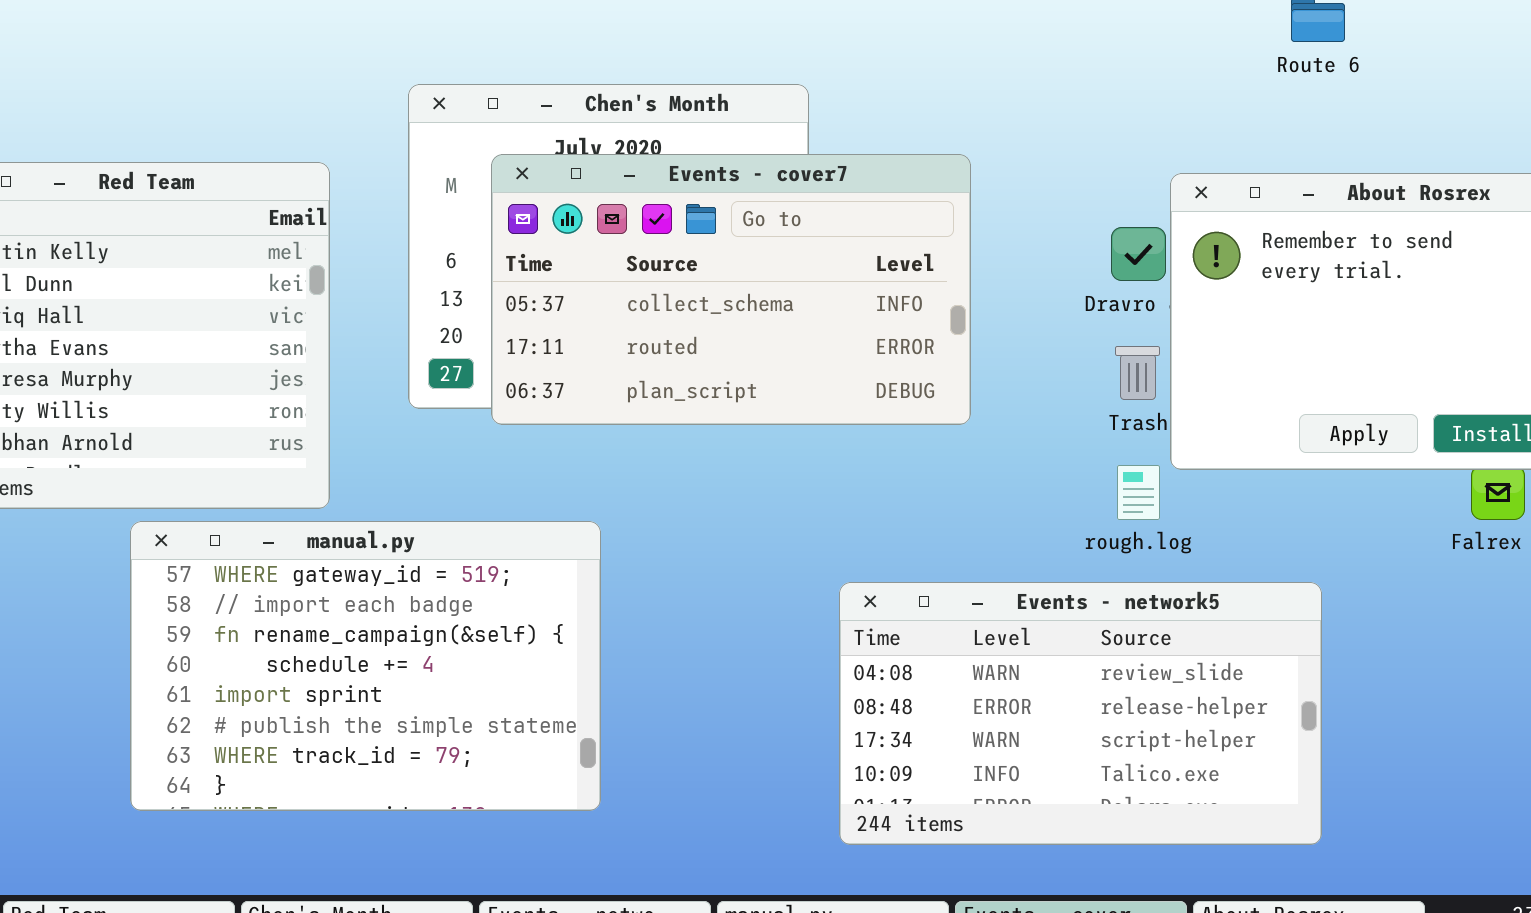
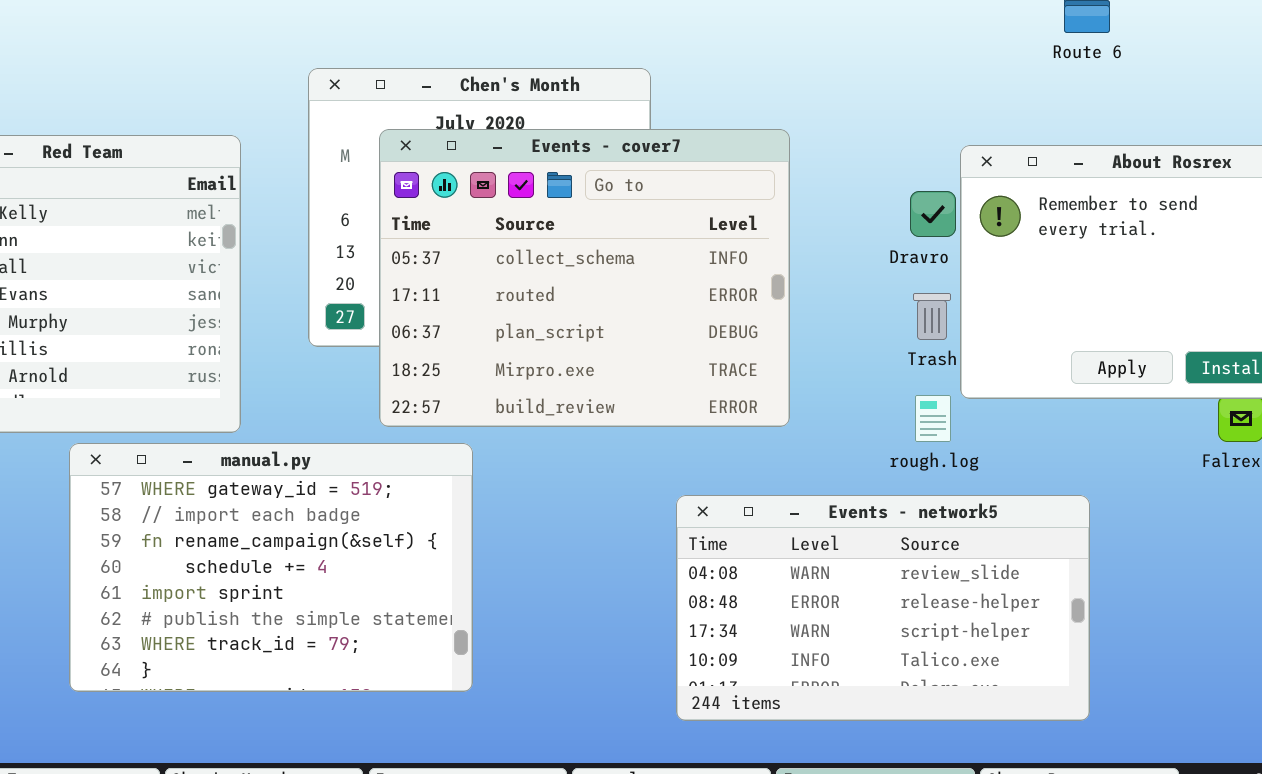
Events - cover7: [491,154,971,425] -> [379,129,790,427], resized

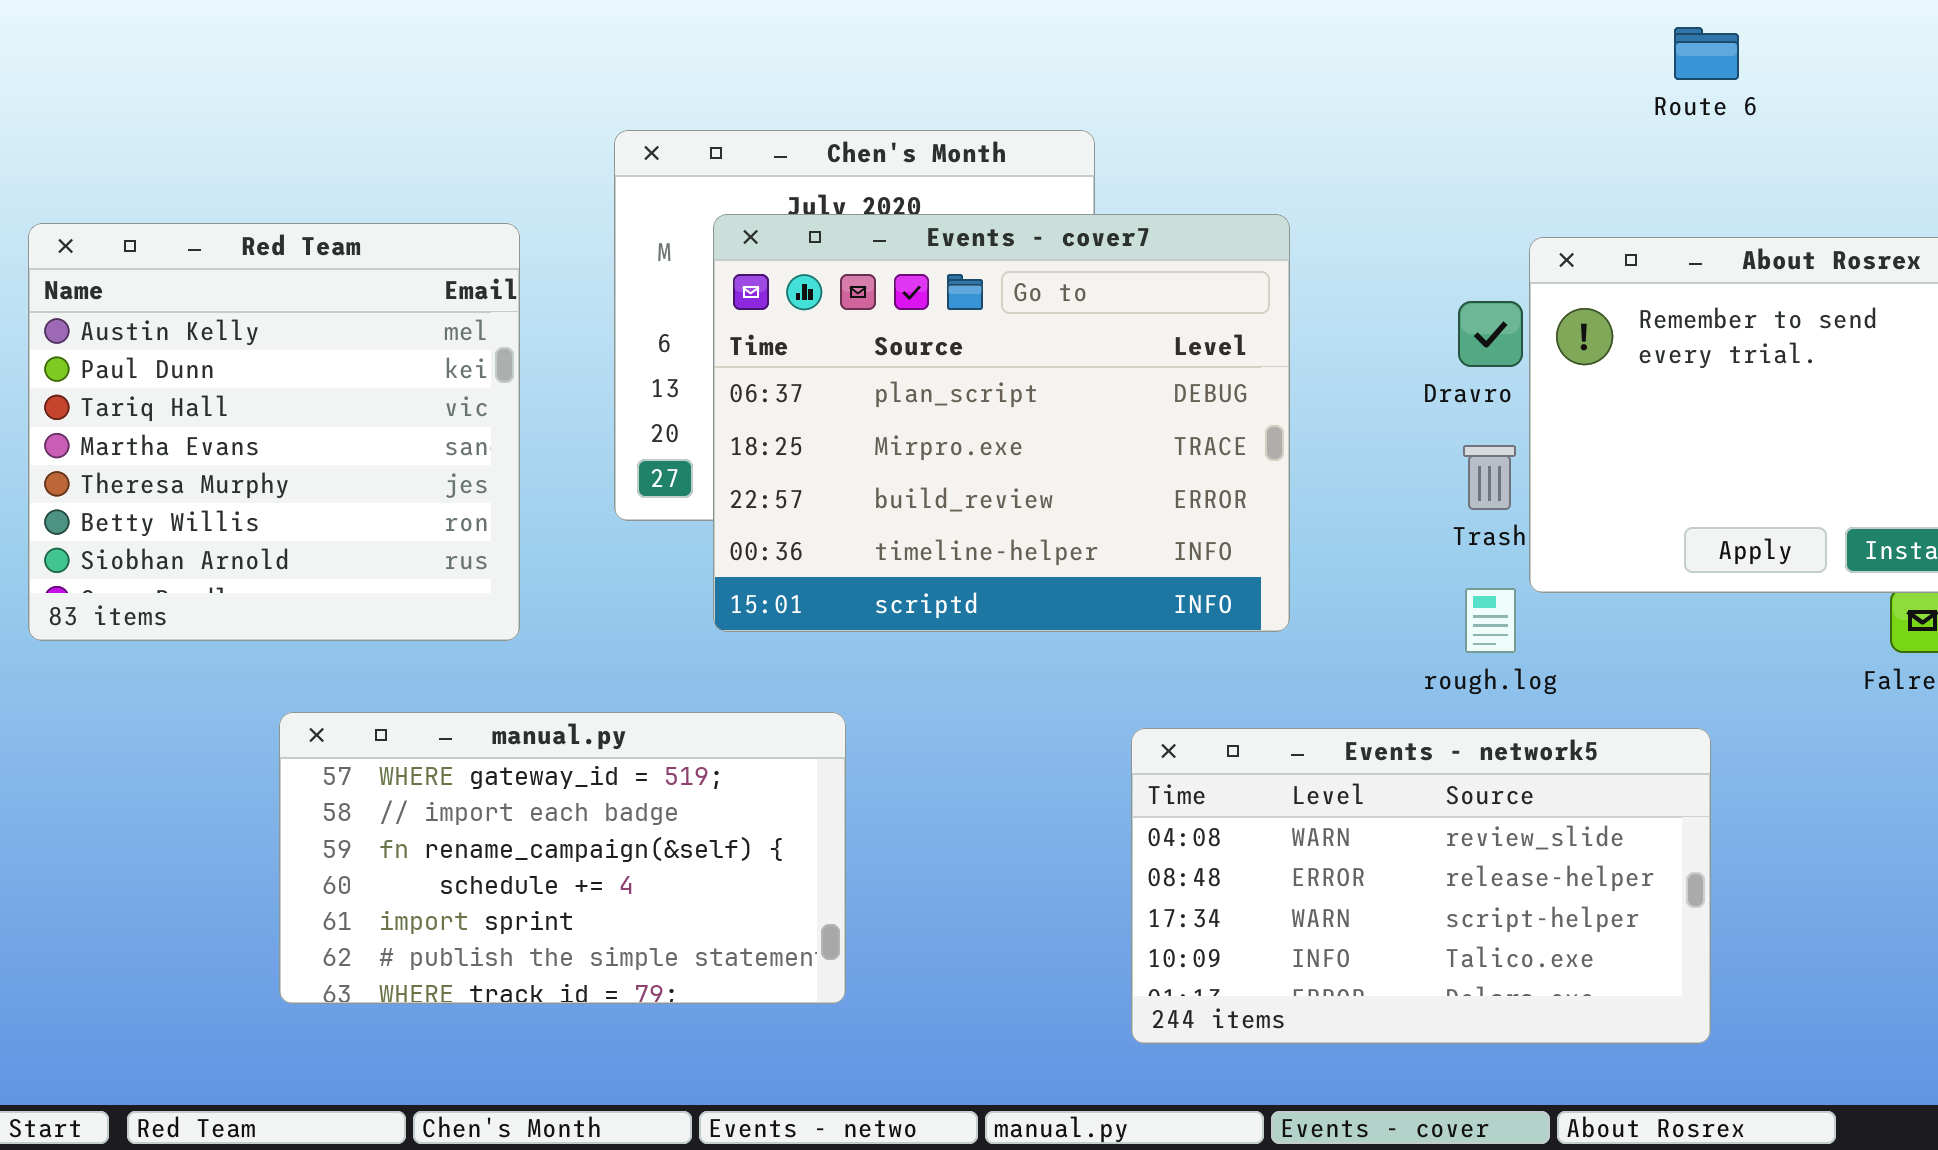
Events - cover7: [379,129,790,427] -> [713,214,1290,632], scrolled down 2 rows
manual.py: [69,443,473,692] -> [279,712,846,1004], resized

